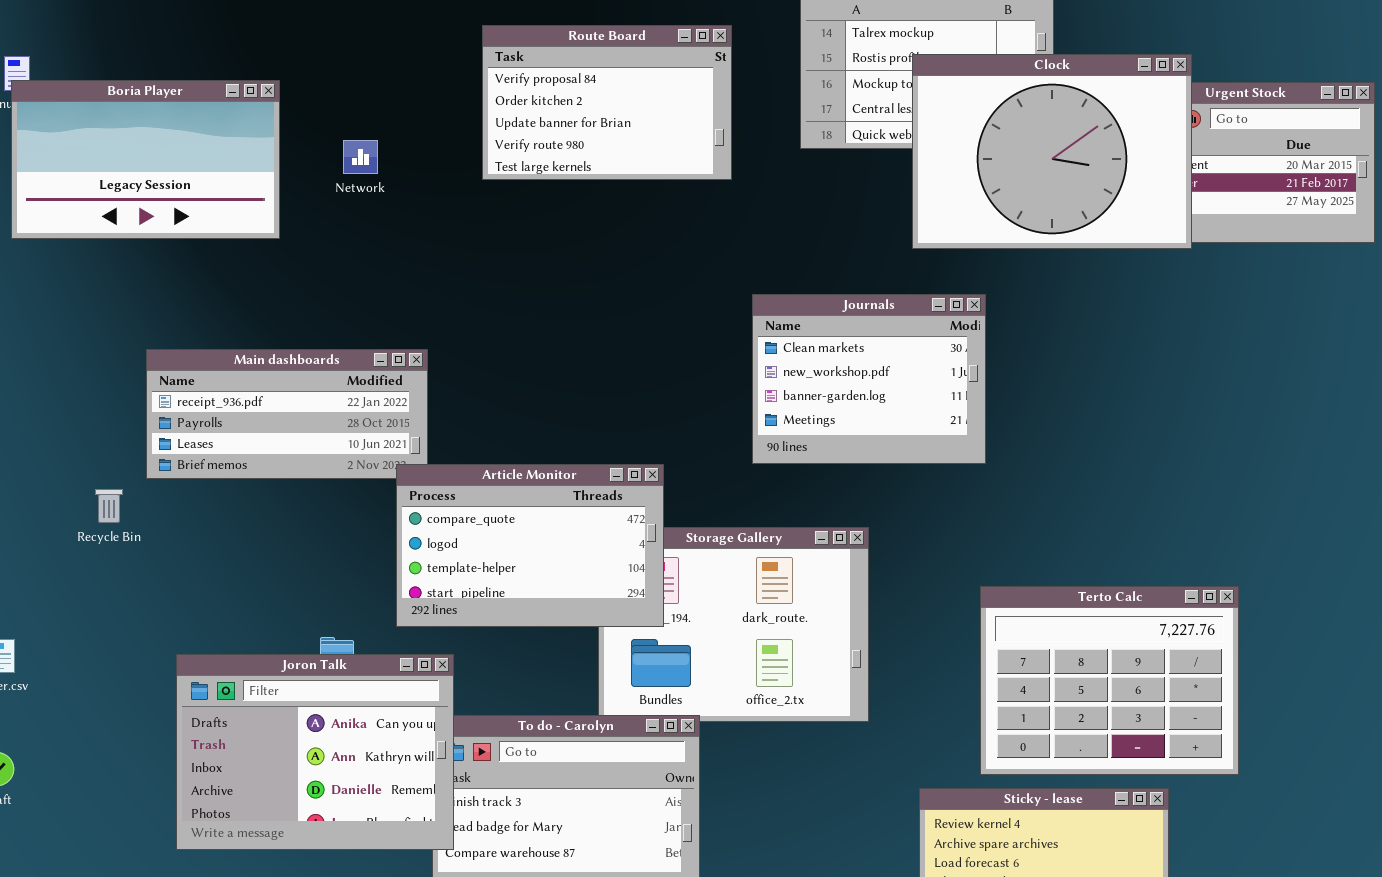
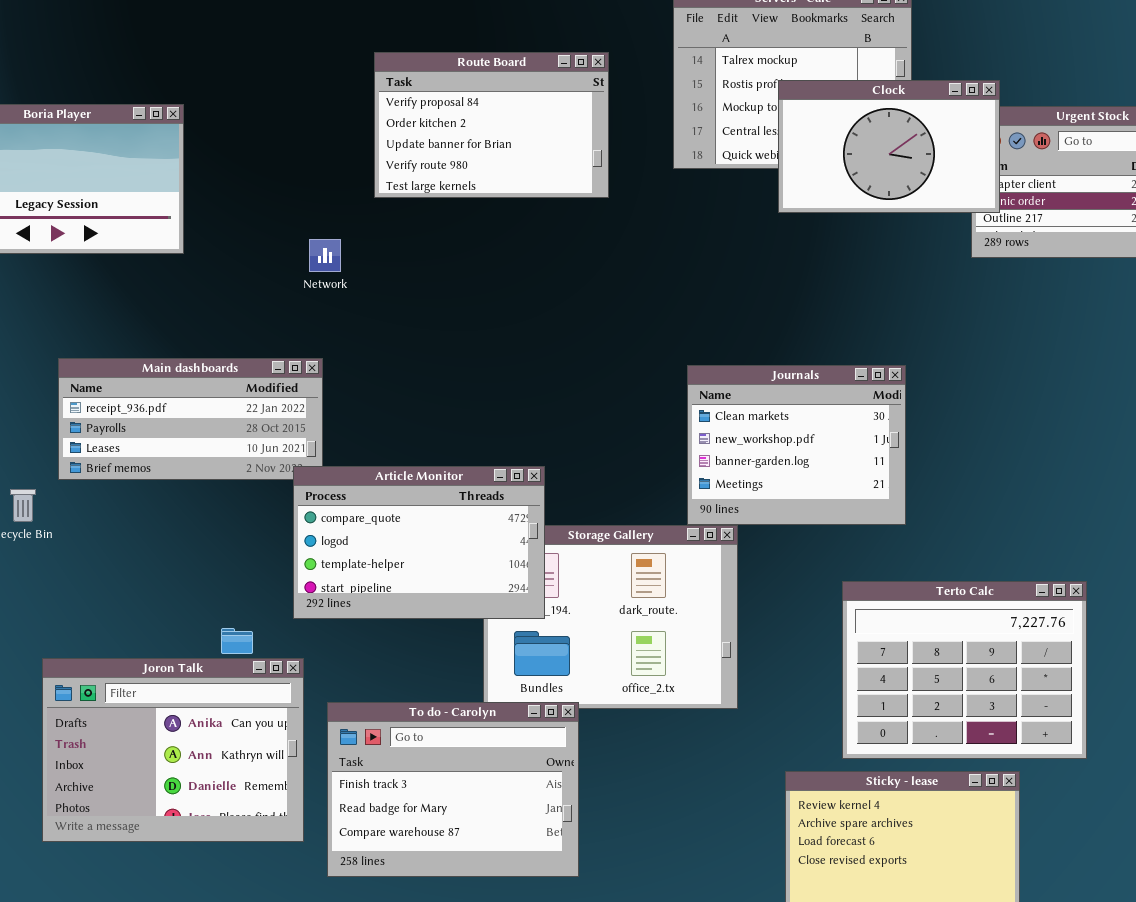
Clock: [912,54,1192,249] -> [778,80,1000,213], resized
Network: [343,140,378,174] -> [309,239,341,272], moved
Journals: [752,294,986,464] -> [687,365,906,525], moved
Joron Talk: [176,654,454,850] -> [42,658,304,842], moved

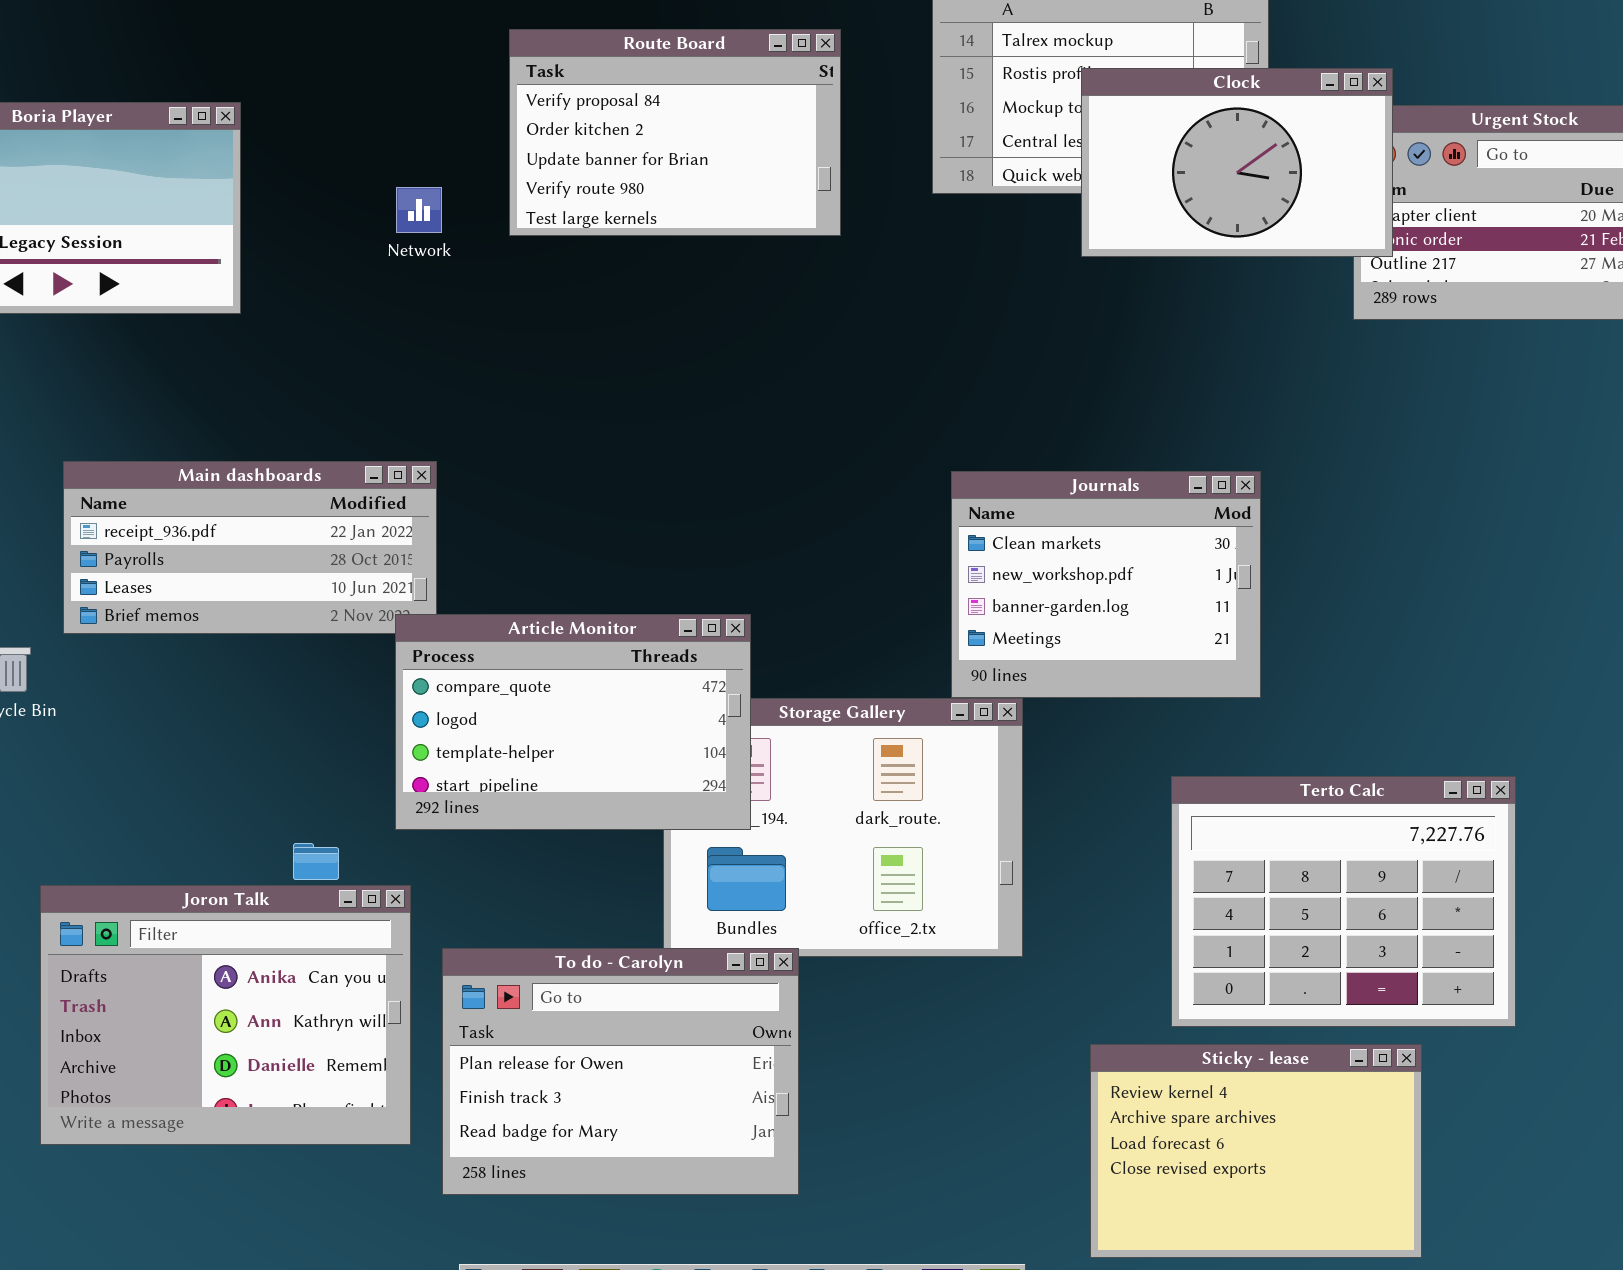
Network: [309,239,341,272] -> [396,187,442,233], moved
To do - Carolyn: [327,702,579,877] -> [442,948,799,1195], scrolled up 1 row

